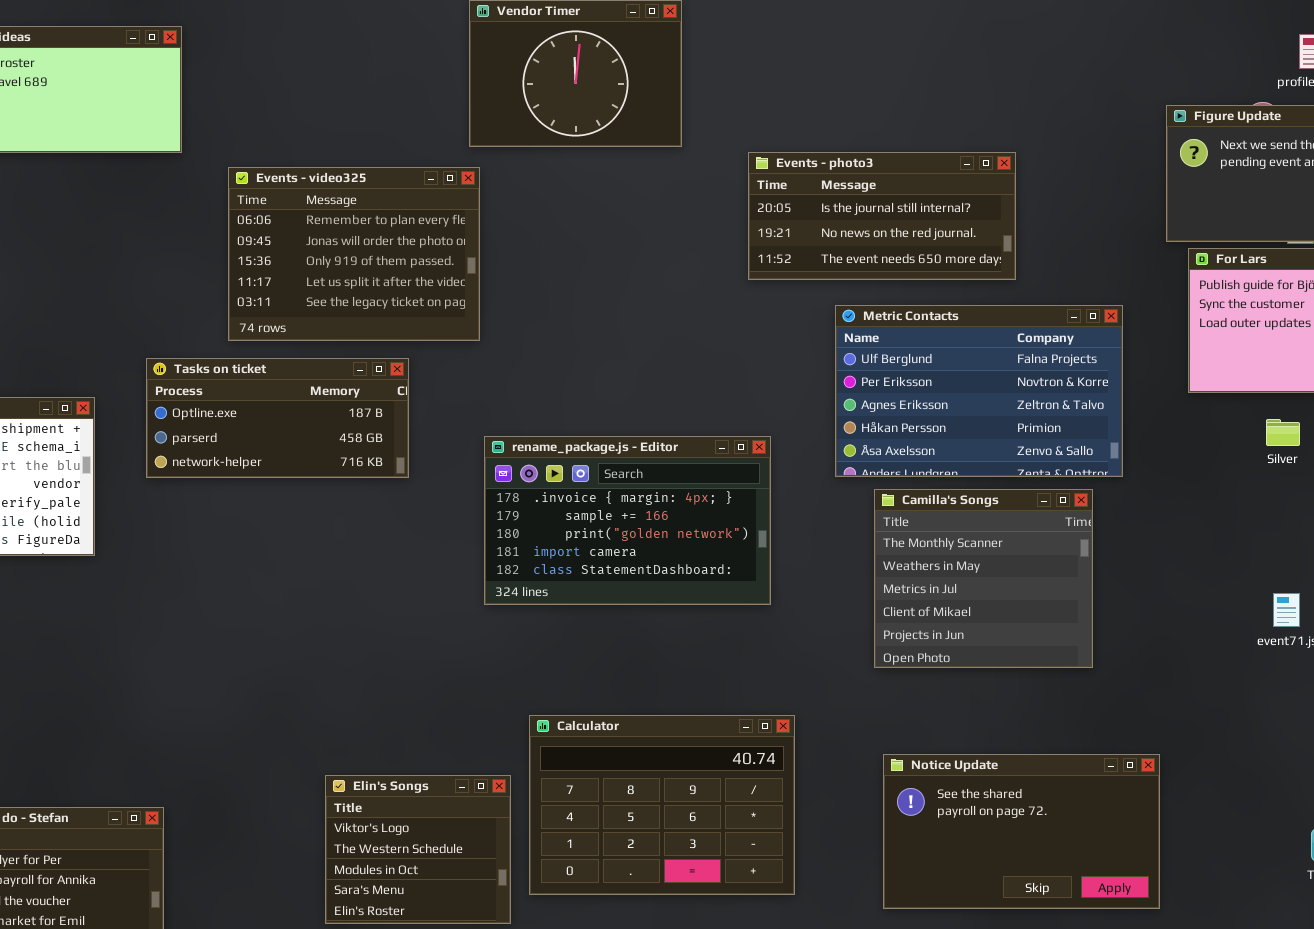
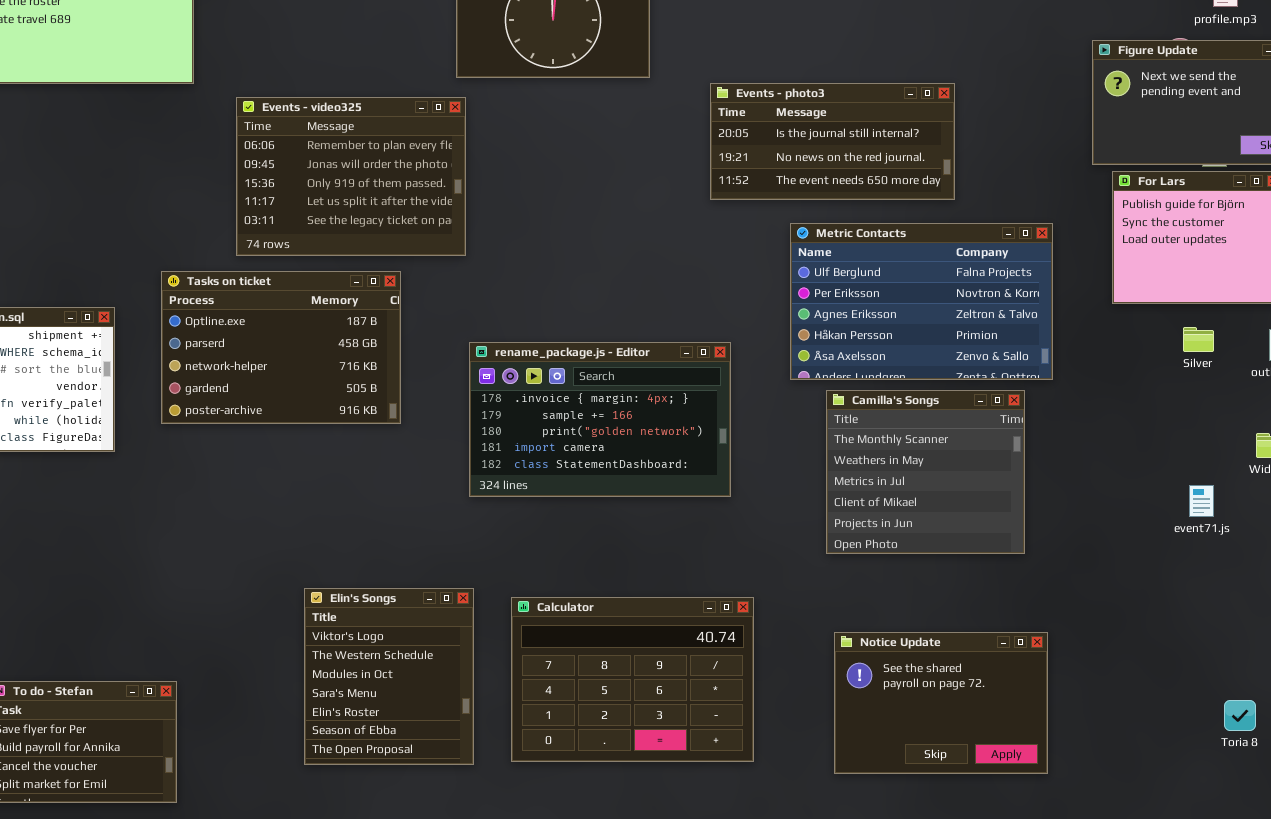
Tasks on ticket: [146,358,409,478] -> [161,271,401,424], resized
Notice Update: [883,754,1160,909] -> [834,632,1048,774], resized
Elin's Songs: [325,775,511,924] -> [304,588,474,765], moved, resized

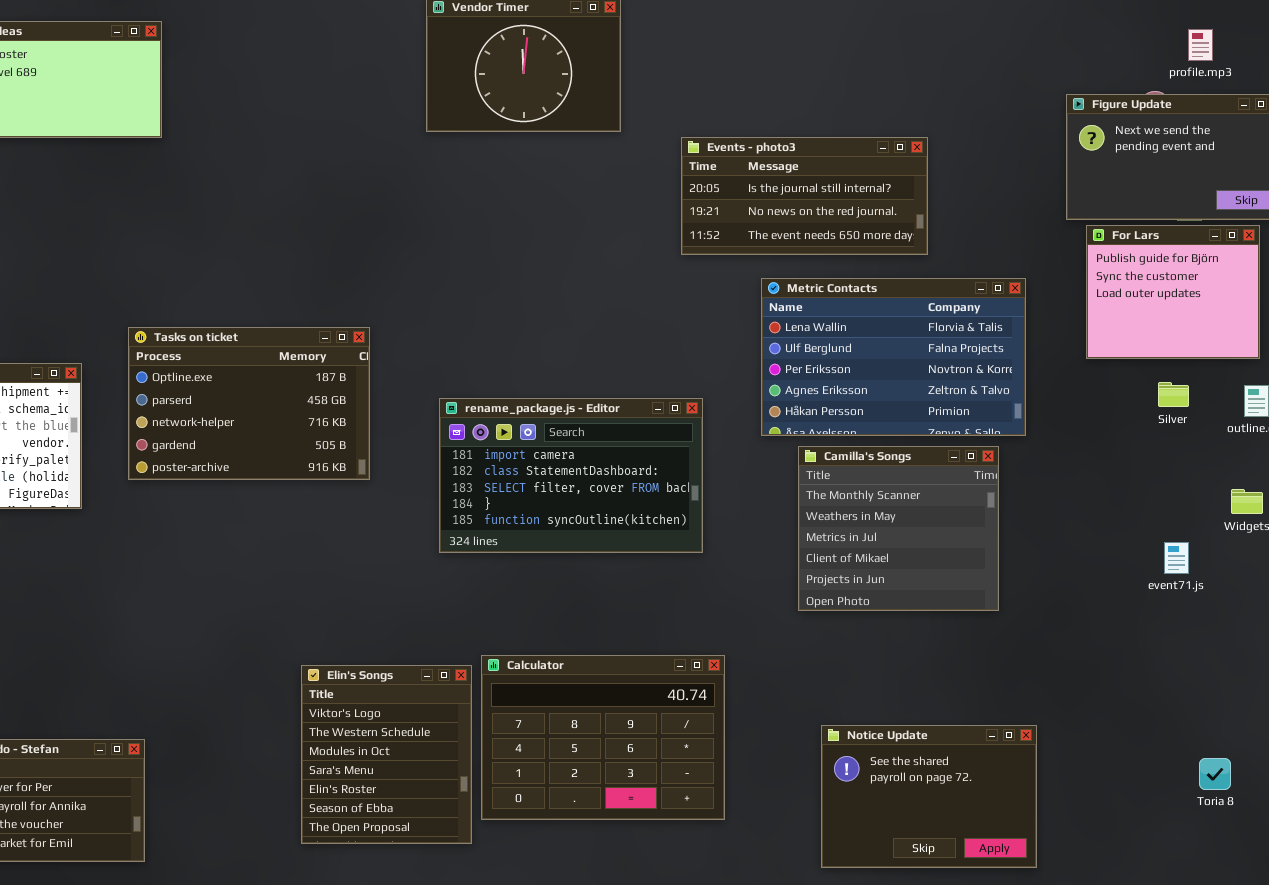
Events - video325: [236,97,466,256] -> none, closed
Metric Contacts: [790,223,1053,380] -> [761,278,1026,436], scrolled up 1 row
rename_package.js - Editor: [469,342,731,497] -> [439,398,703,553], scrolled down 3 rows
Elin's Songs: [304,588,474,765] -> [301,665,472,844], moved
Notice Update: [834,632,1048,774] -> [821,725,1037,868], moved

